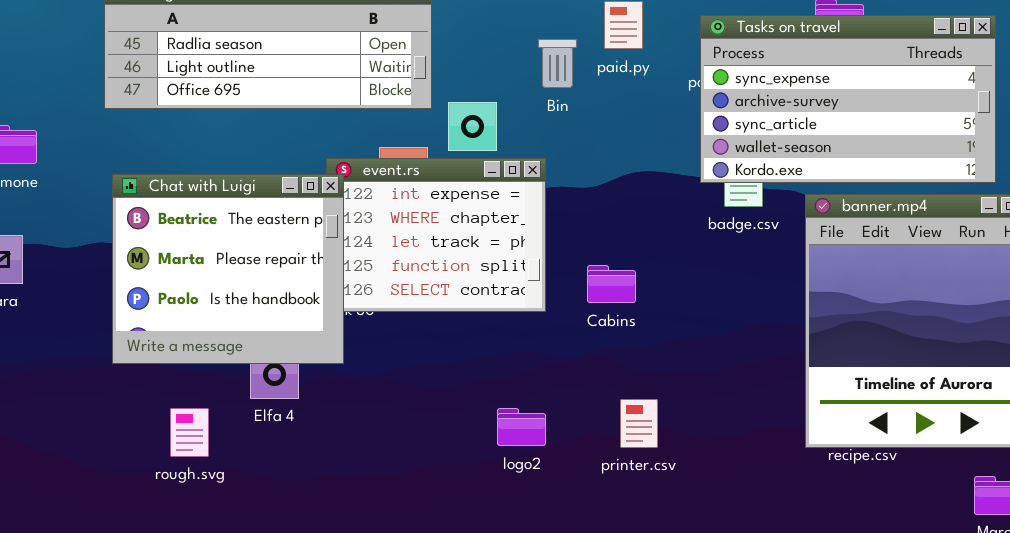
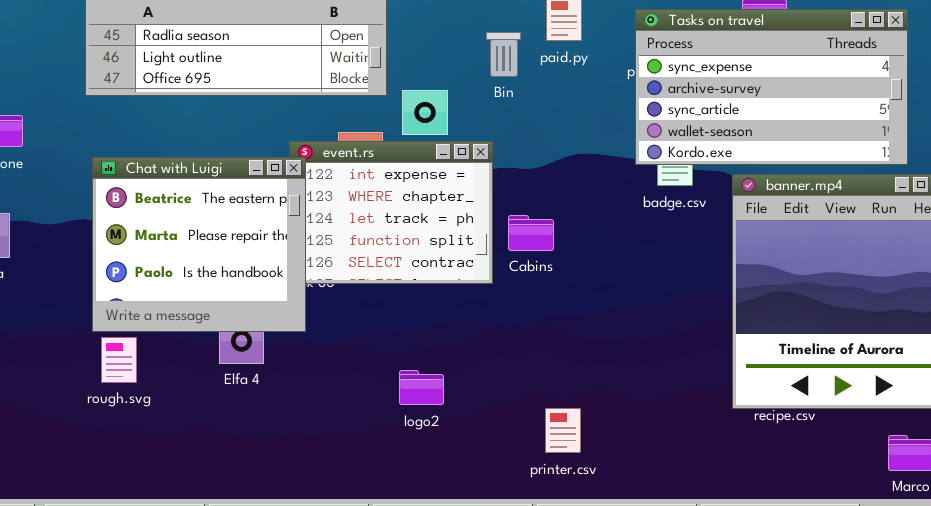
Cabins: [587,265,636,303] -> [508,215,554,251], moved
printer.csv: [620,399,658,448] -> [545,408,581,453], moved
rough.svg: [170,408,209,457] -> [101,337,137,383], moved
logo2: [497,408,546,446] -> [399,370,444,405], moved

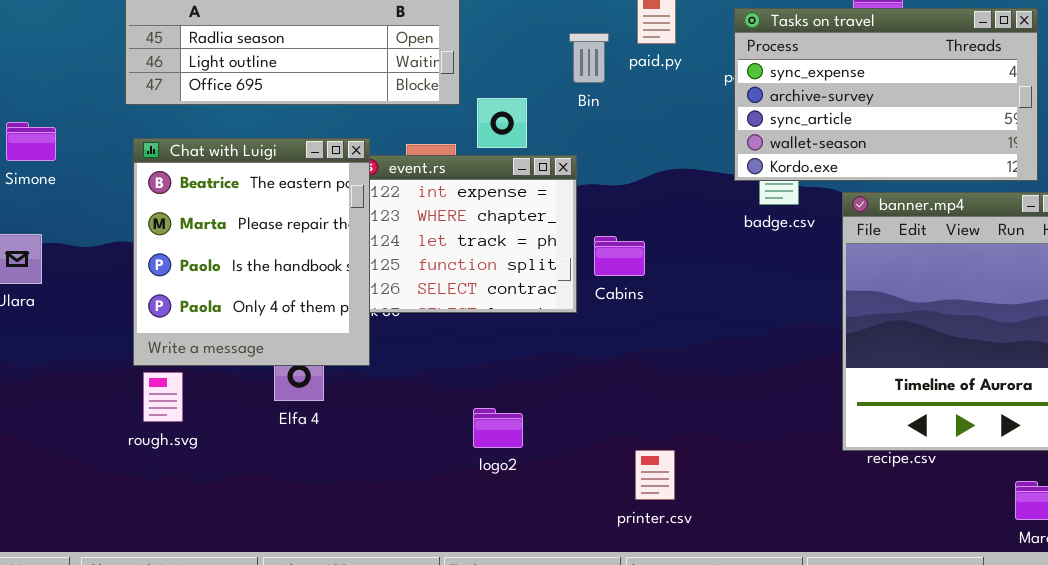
Chat with Luigi: [92,157,306,332] -> [133,138,370,366], resized

